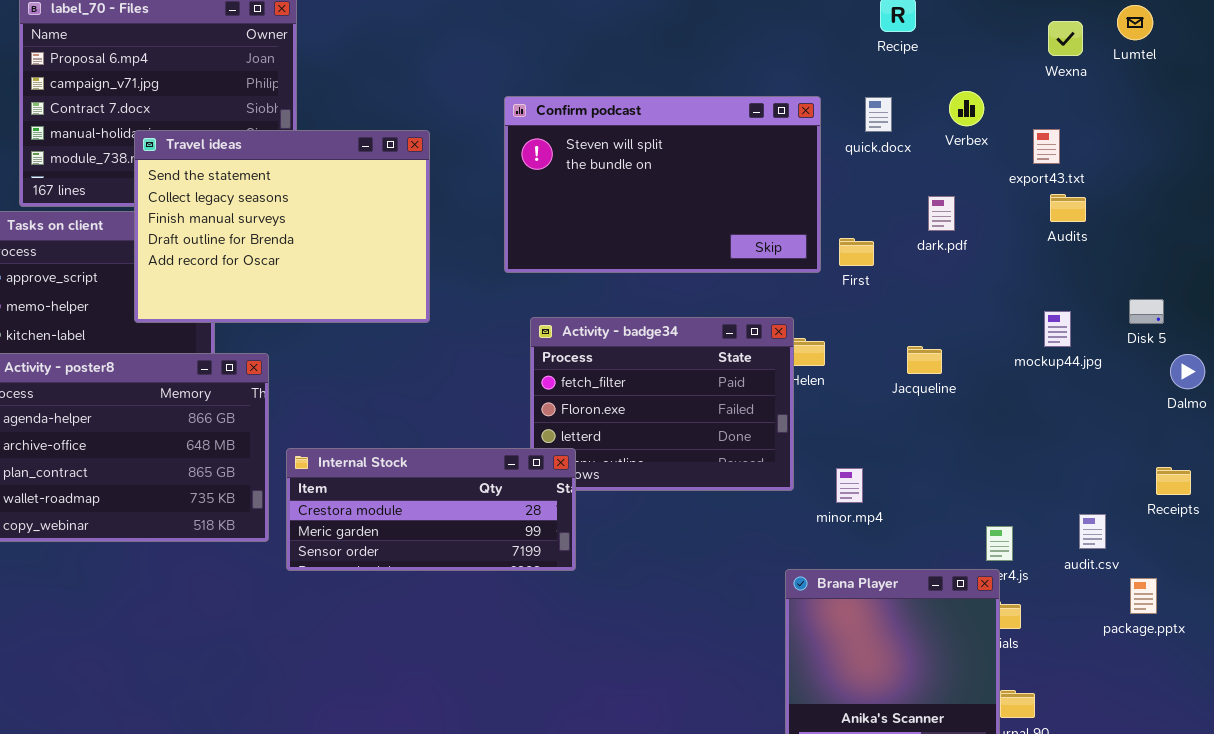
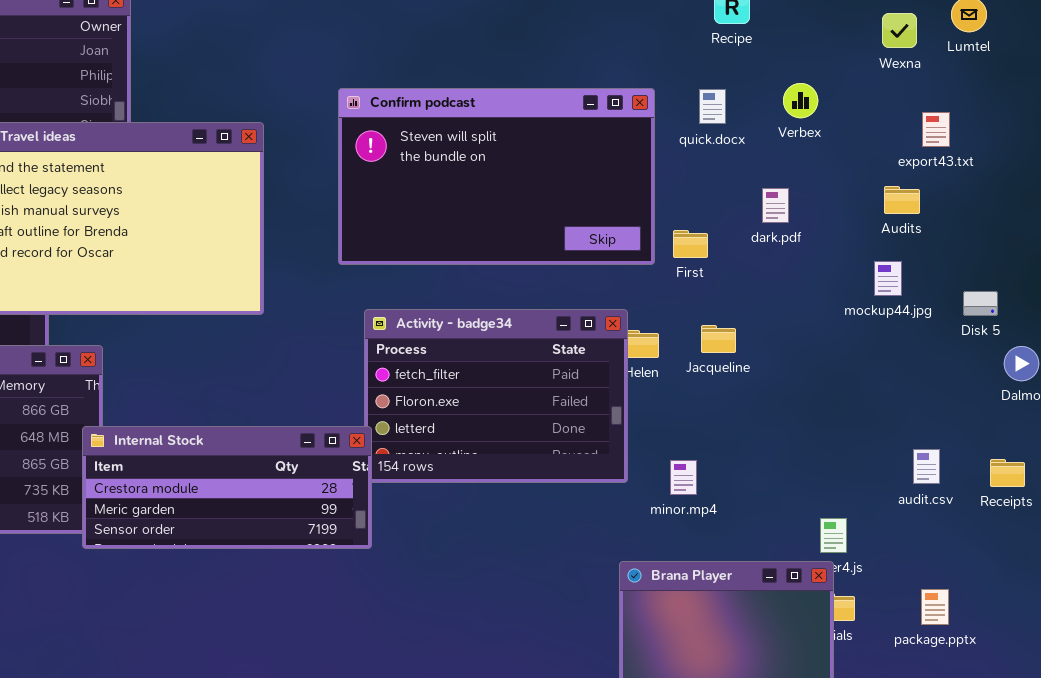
export43.txt: [1033,129,1060,164] -> [922,112,950,147], moved
mockup44.jpg: [1044,311,1071,347] -> [874,261,902,296], moved
Jacqueline: [907,346,942,374] -> [701,325,736,353], moved
Internal Stock: [286,448,576,571] -> [82,426,372,549], moved
audit.csv: [1079,514,1106,549] -> [913,449,940,484], moved
package.pptx: [1130,578,1157,614] -> [921,589,949,625], moved

